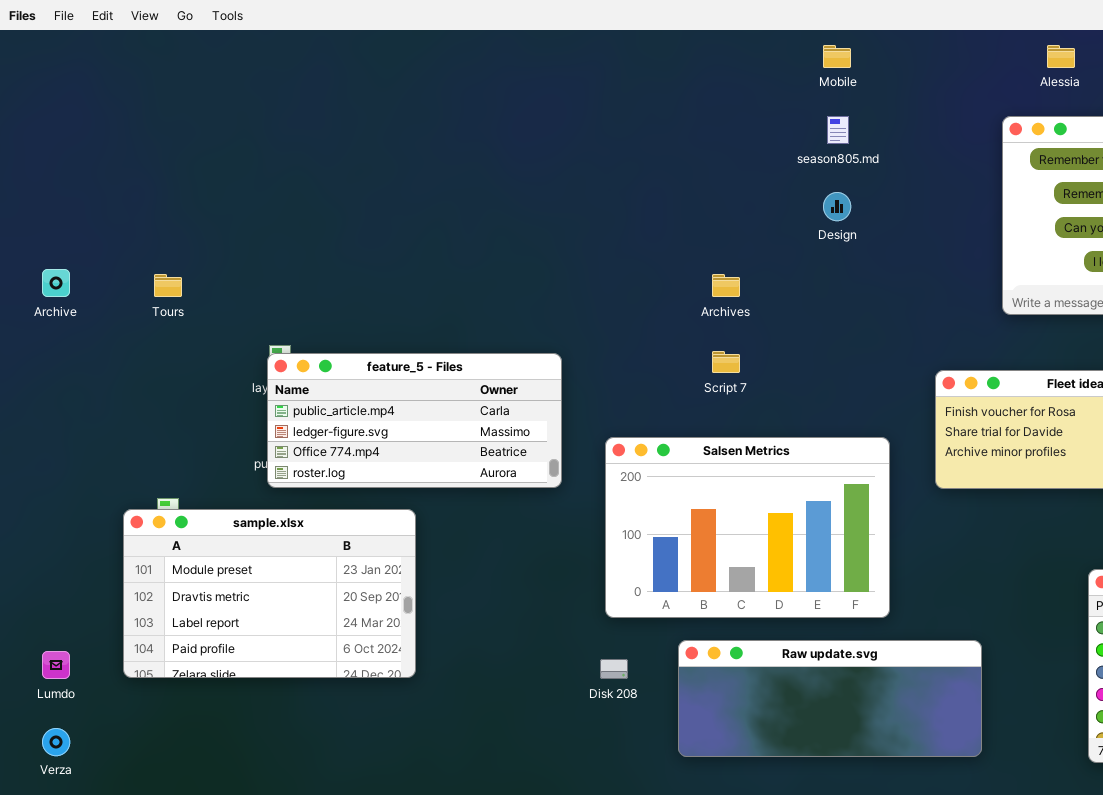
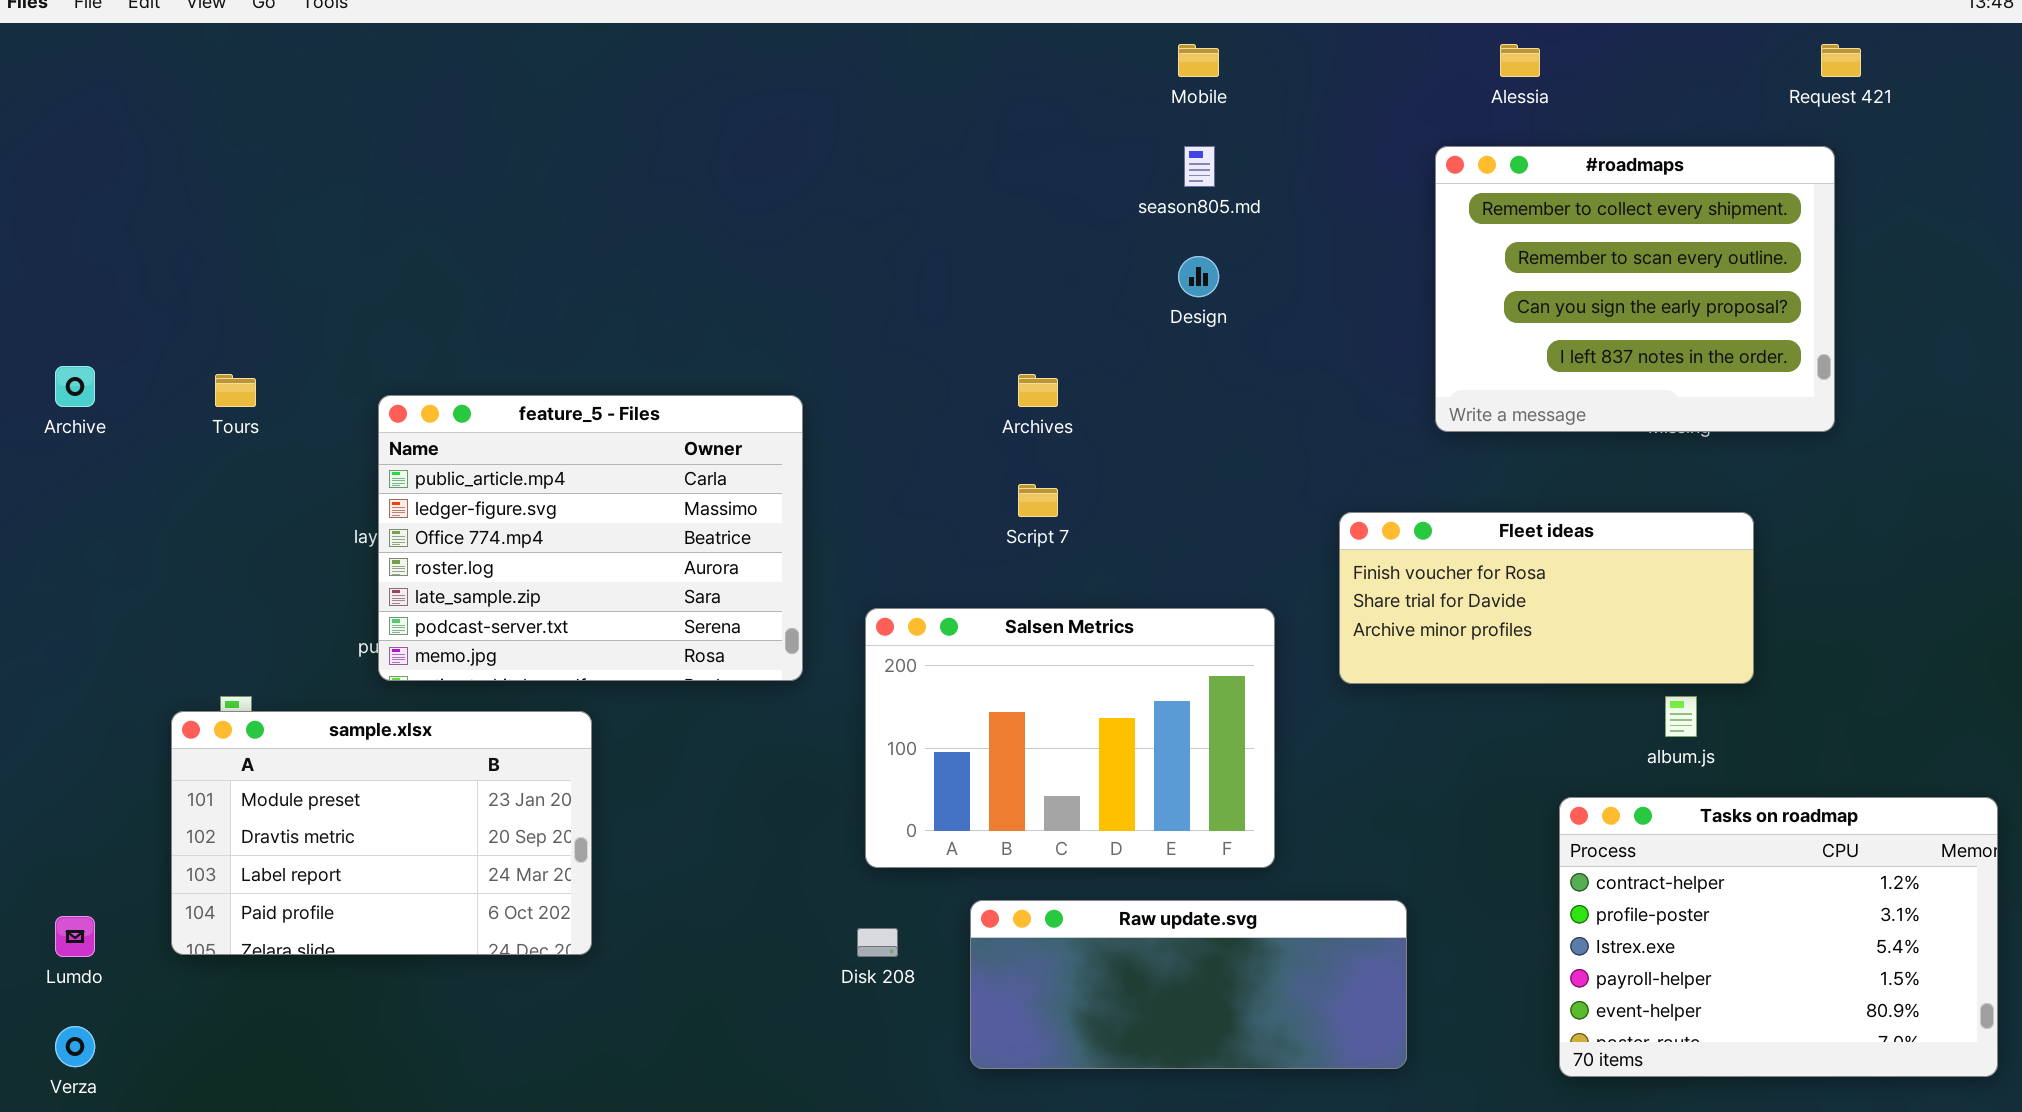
feature_5 - Files: [267,353,562,488] -> [378,395,803,681], resized

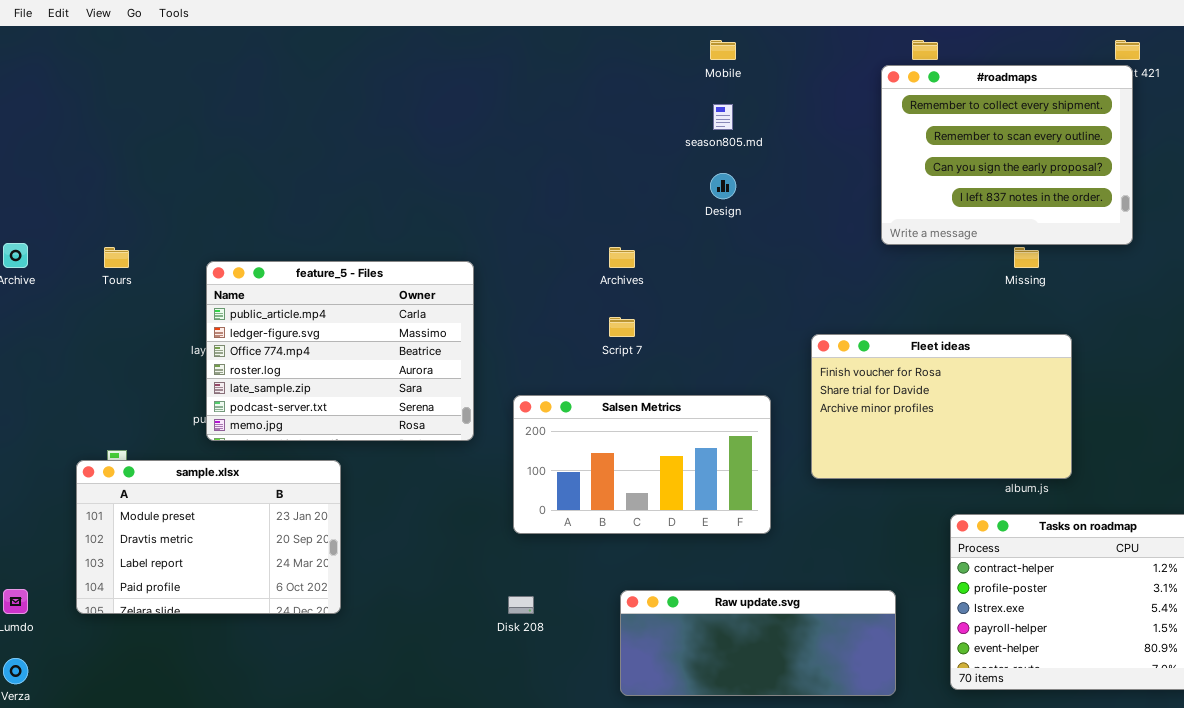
#roadmaps: [1435,146,1835,432] -> [881,65,1133,245], moved
Fleet ideas: [1339,512,1754,684] -> [811,334,1072,479], resized
Salsen Metrics: [865,608,1275,868] -> [513,395,771,534], resized
Raw update.svg: [970,900,1407,1069] -> [620,590,896,696], moved

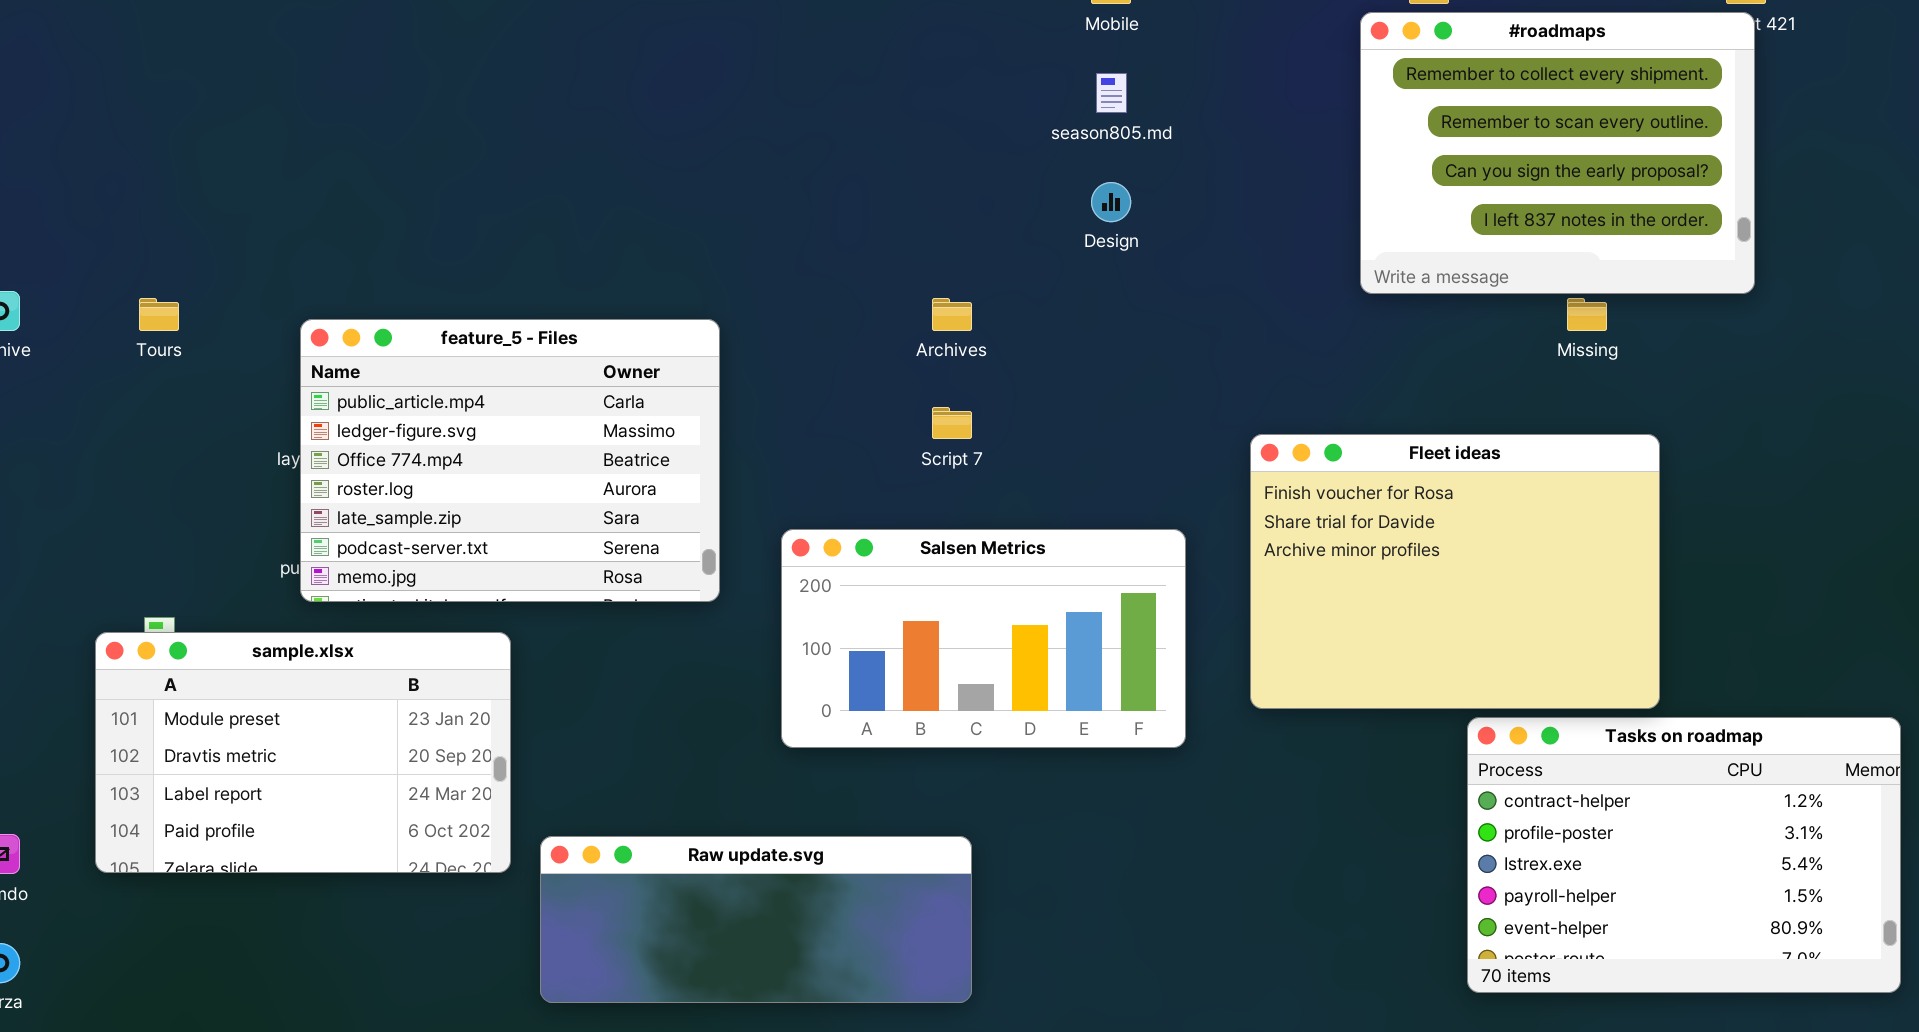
Fleet ideas: [811,334,1072,479] -> [1250,434,1660,709], resized
Raw update.svg: [620,590,896,696] -> [540,836,972,1003], moved

